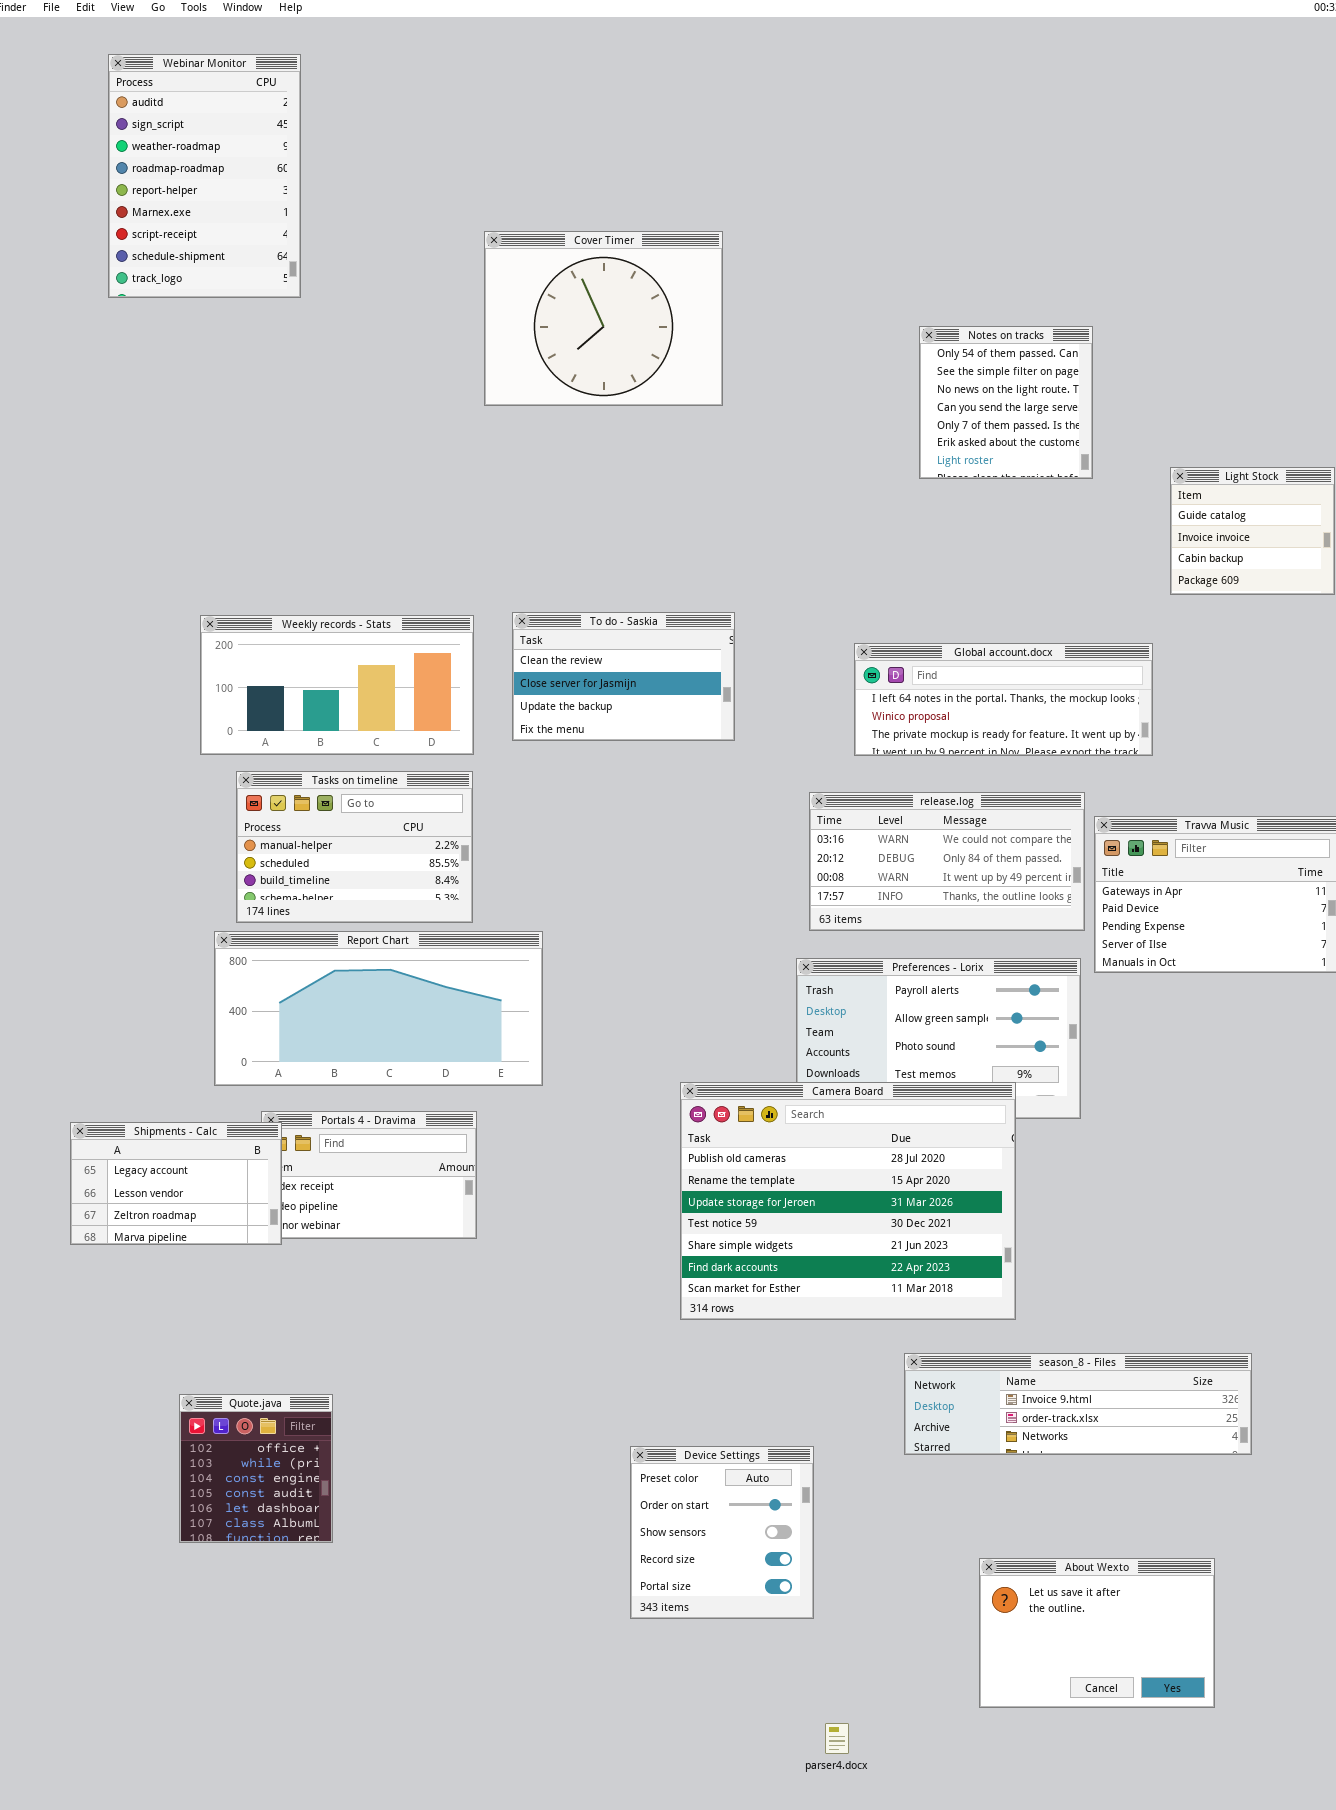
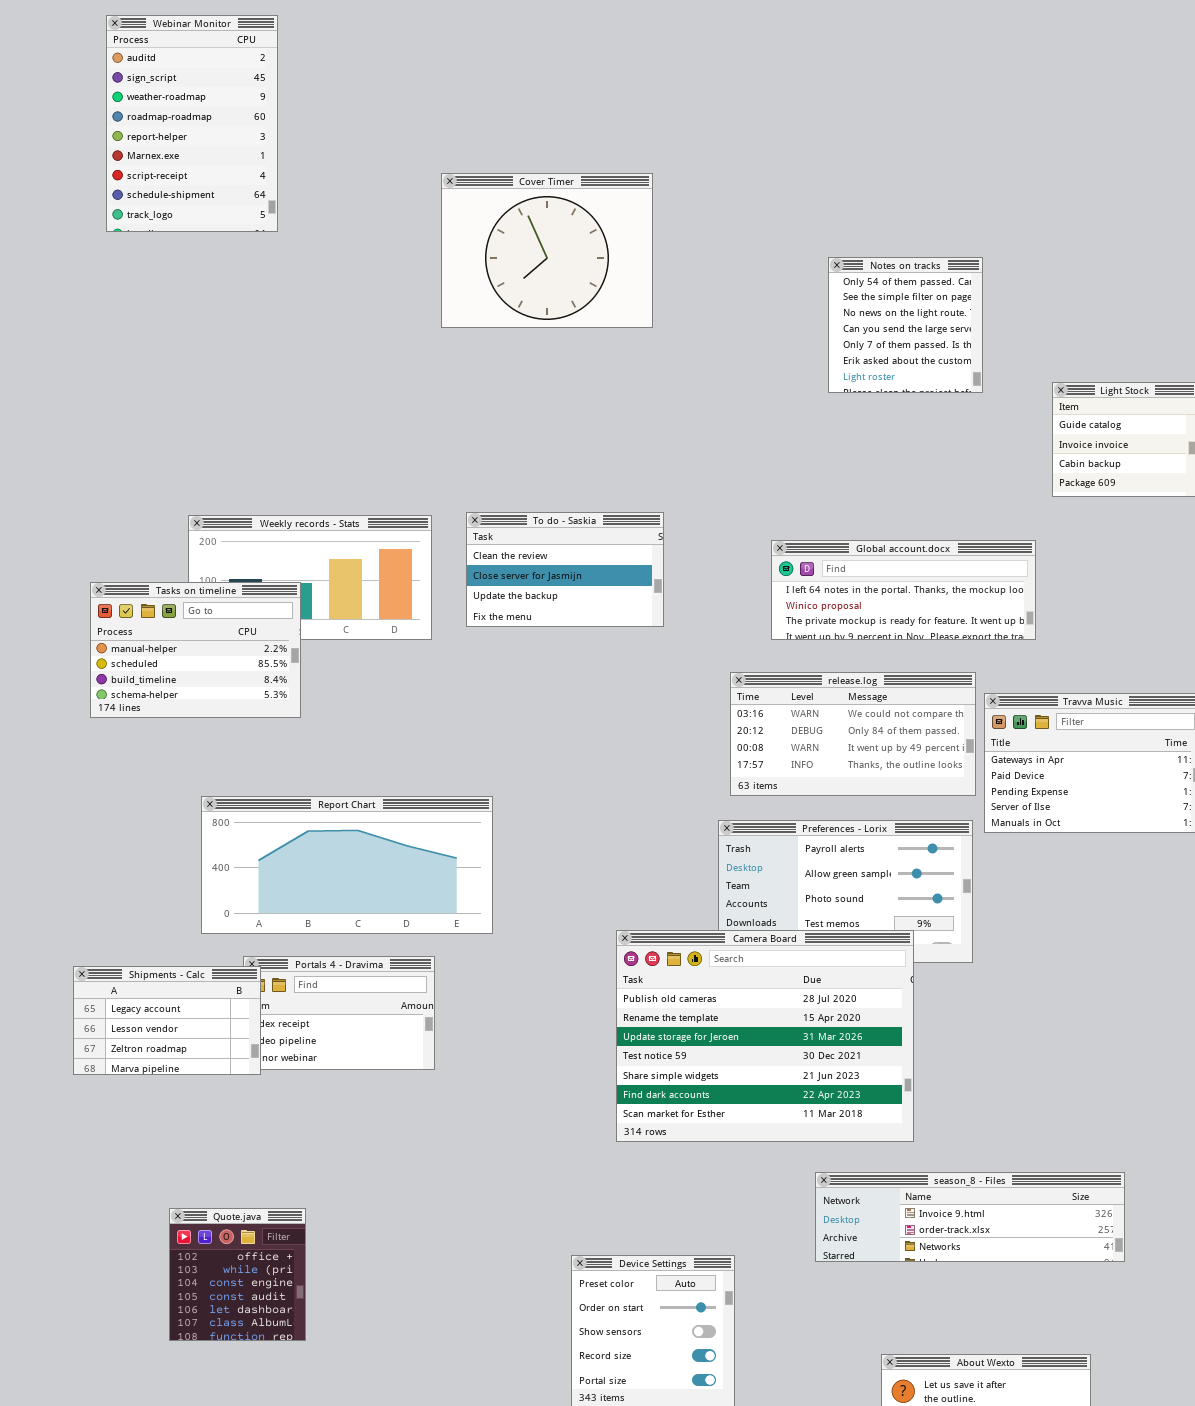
Tasks on timeline: [236,771,473,923] -> [90,582,301,718], moved

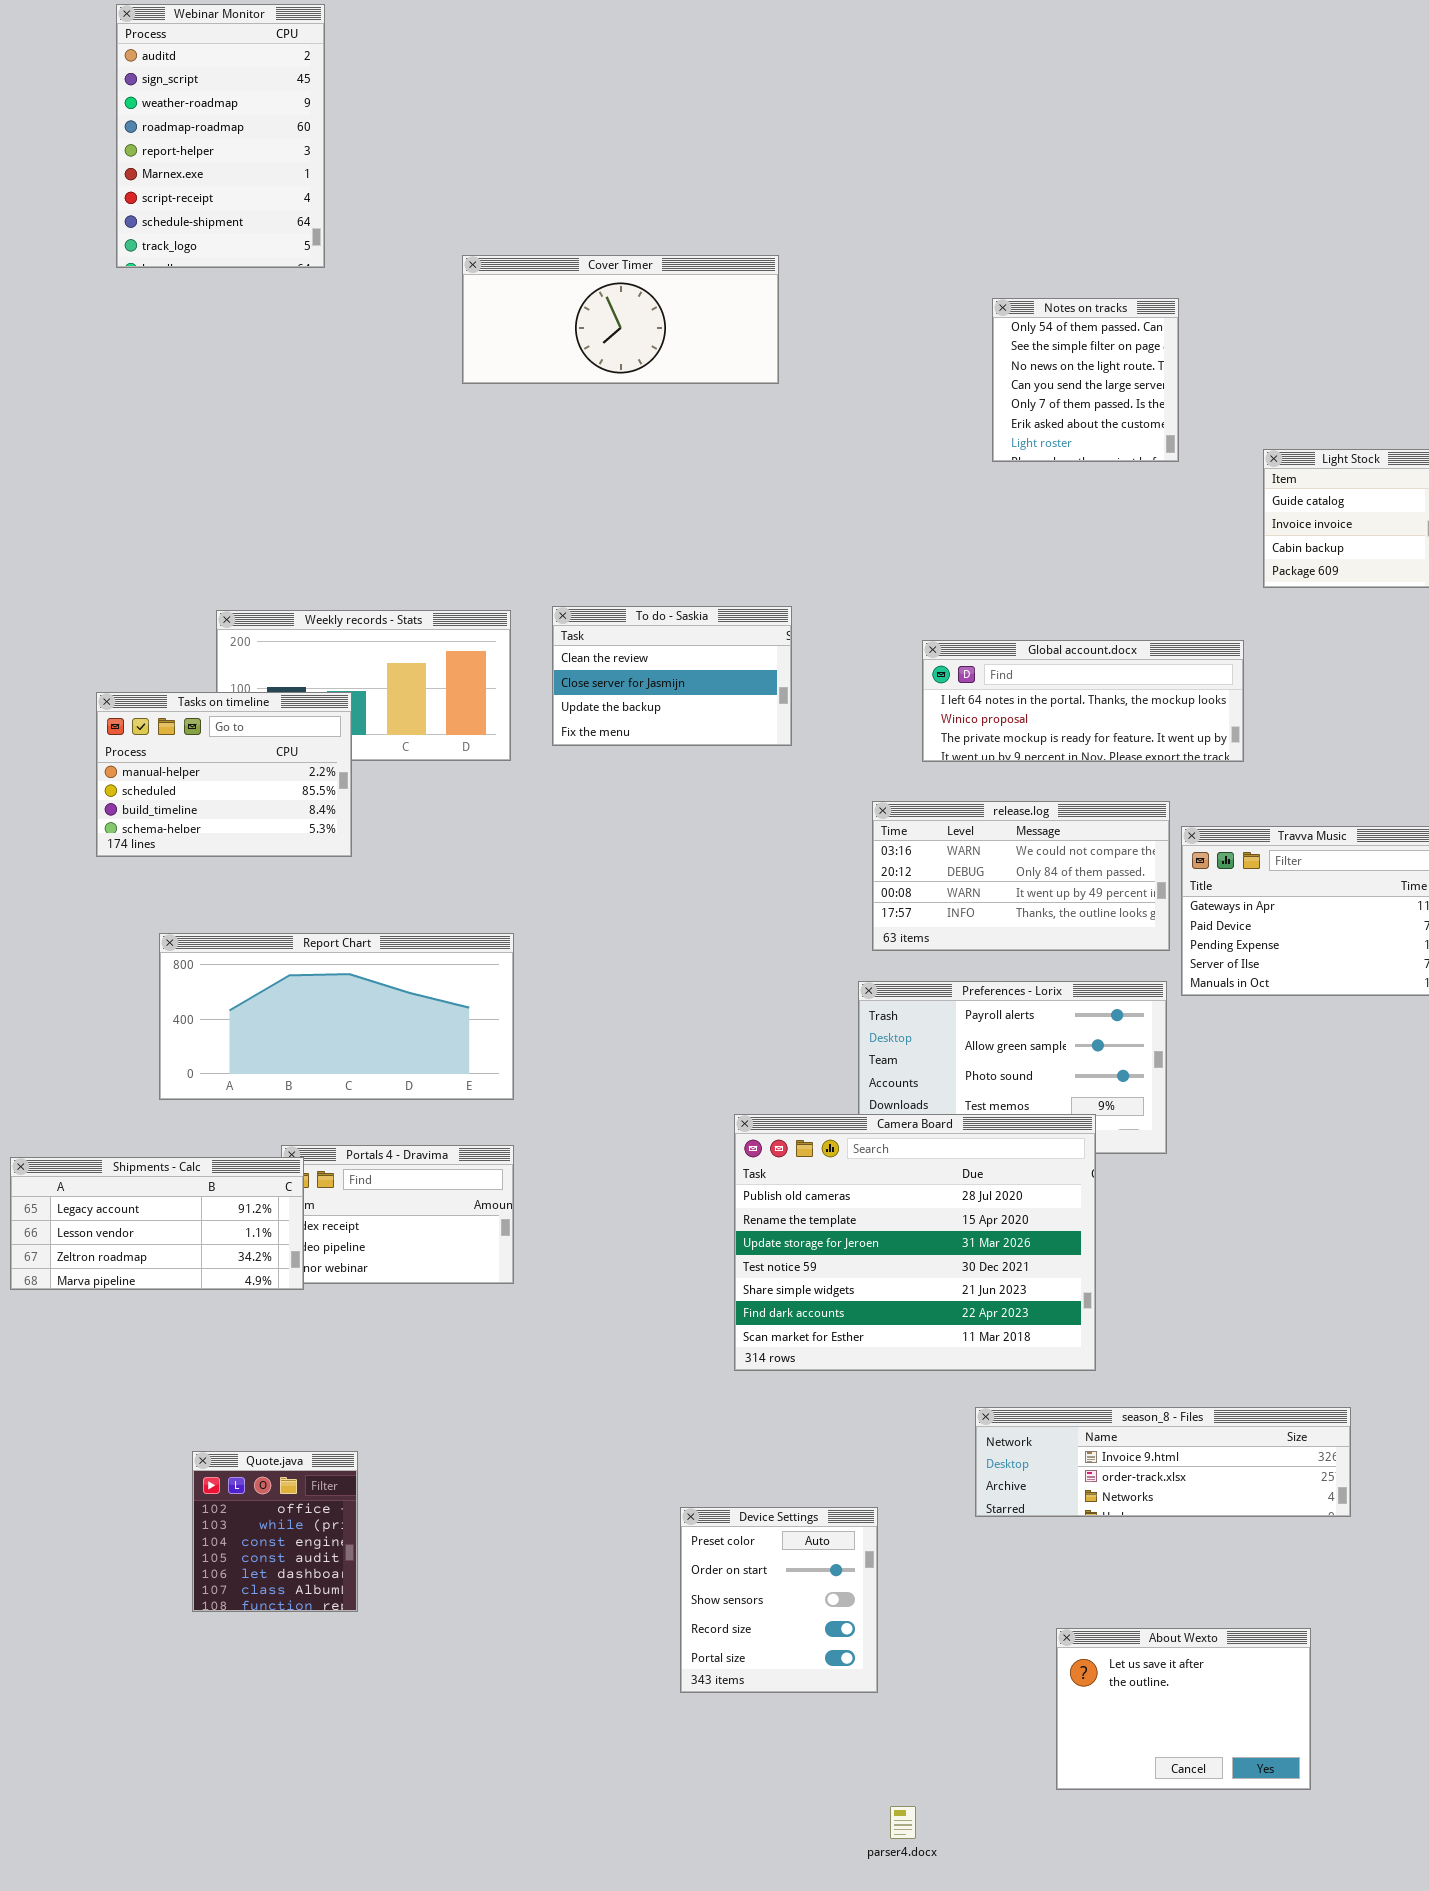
Cover Timer: [441,173,653,328] -> [462,255,779,384], resized
Report Chart: [201,796,493,934] -> [159,933,514,1100], moved
Shipments - Calc: [73,966,261,1075] -> [10,1157,304,1290], resized

